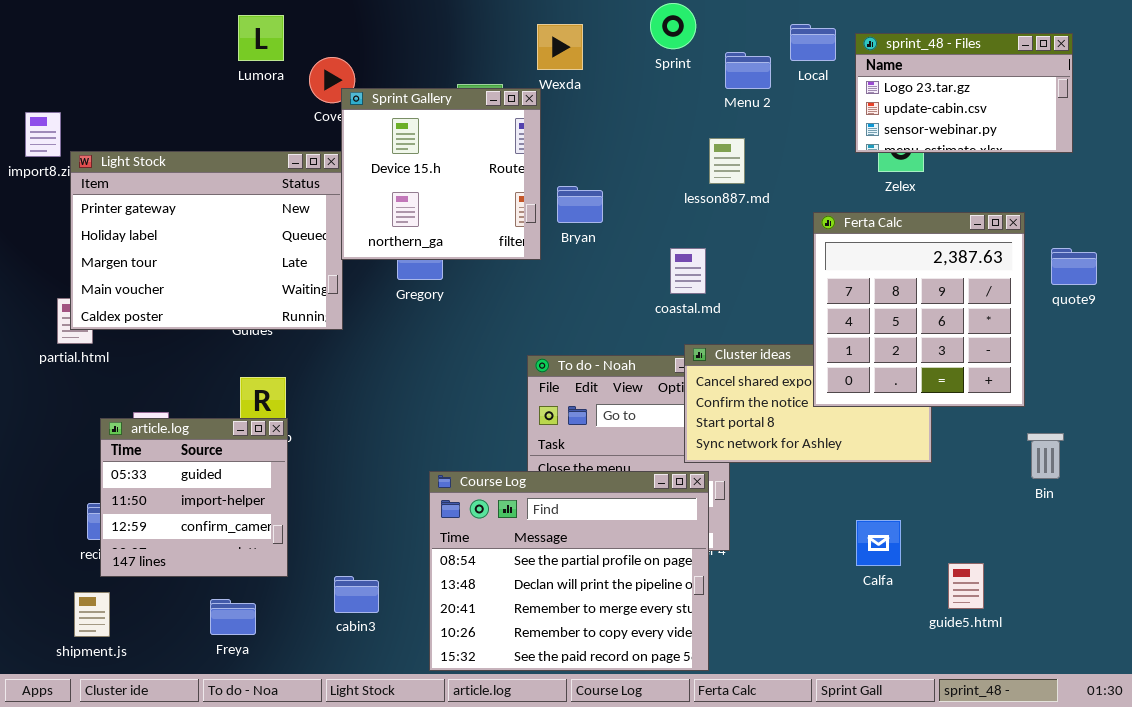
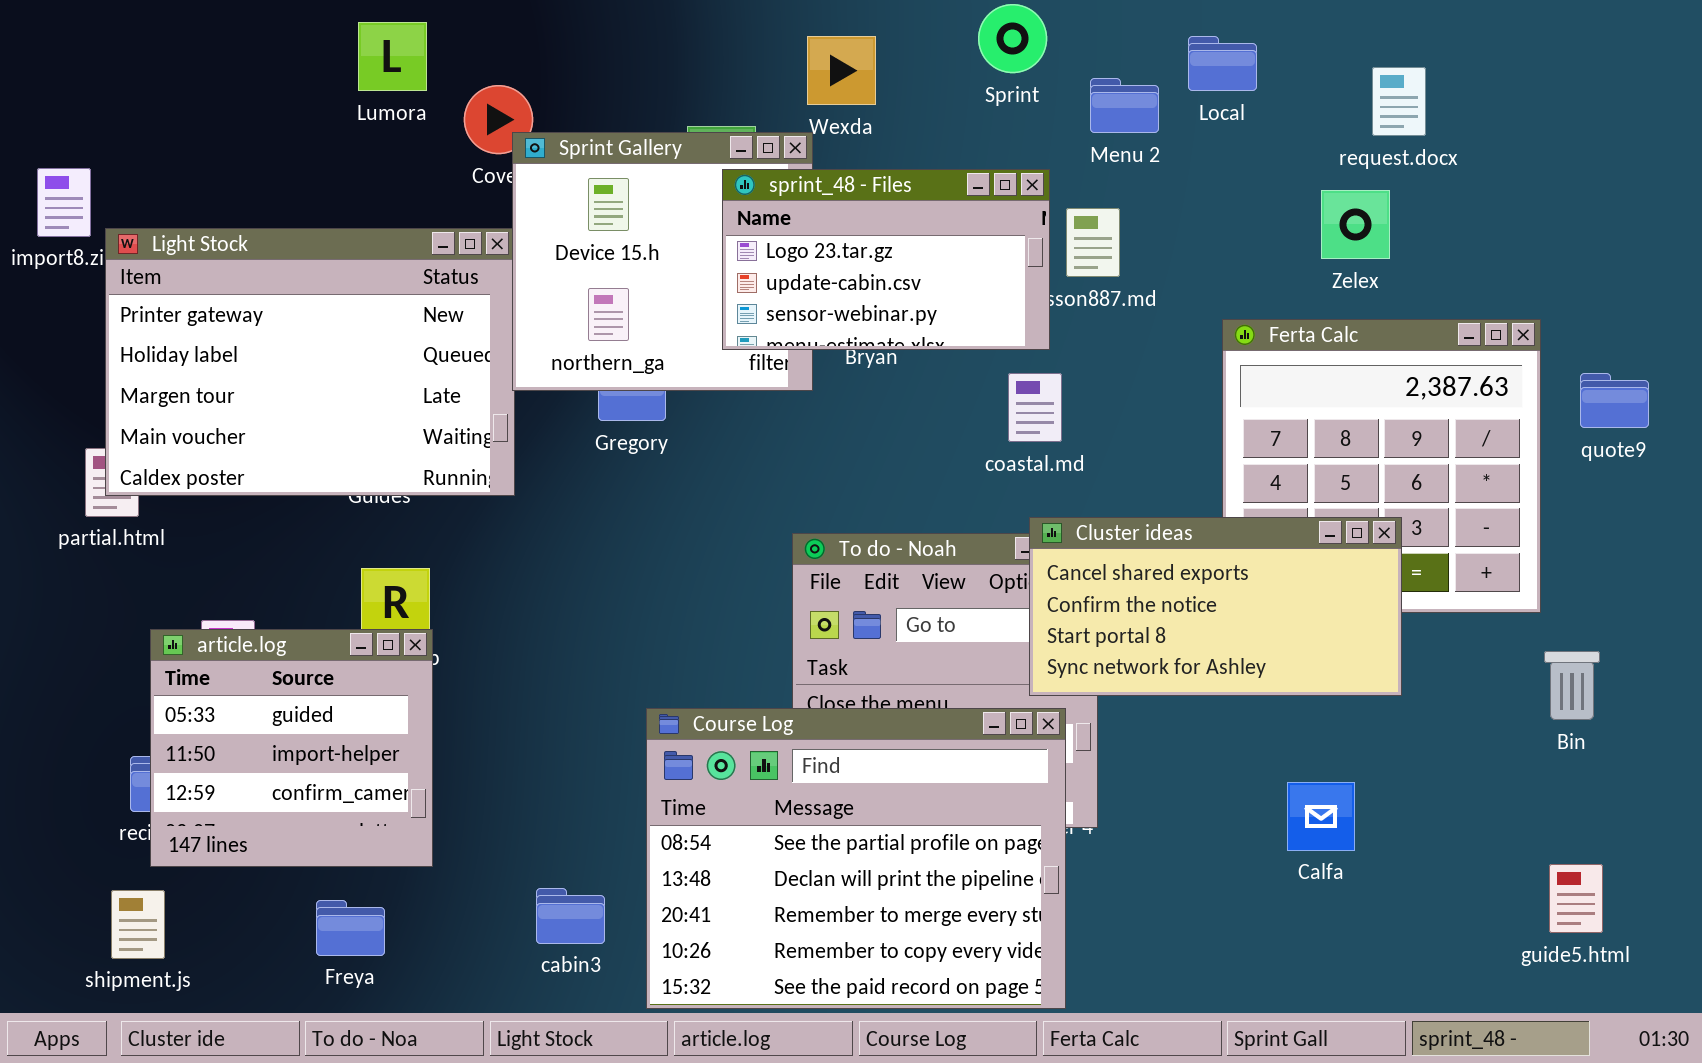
sprint_48 - Files: [855,33,1073,153] -> [722,169,1050,350], moved
Cluster ideas: [684,344,932,463] -> [1029,517,1402,696], raised
guide5.html: [948,563,984,609] -> [1549,864,1603,933], moved
cabin3: [334,576,379,613] -> [536,888,605,944], moved

